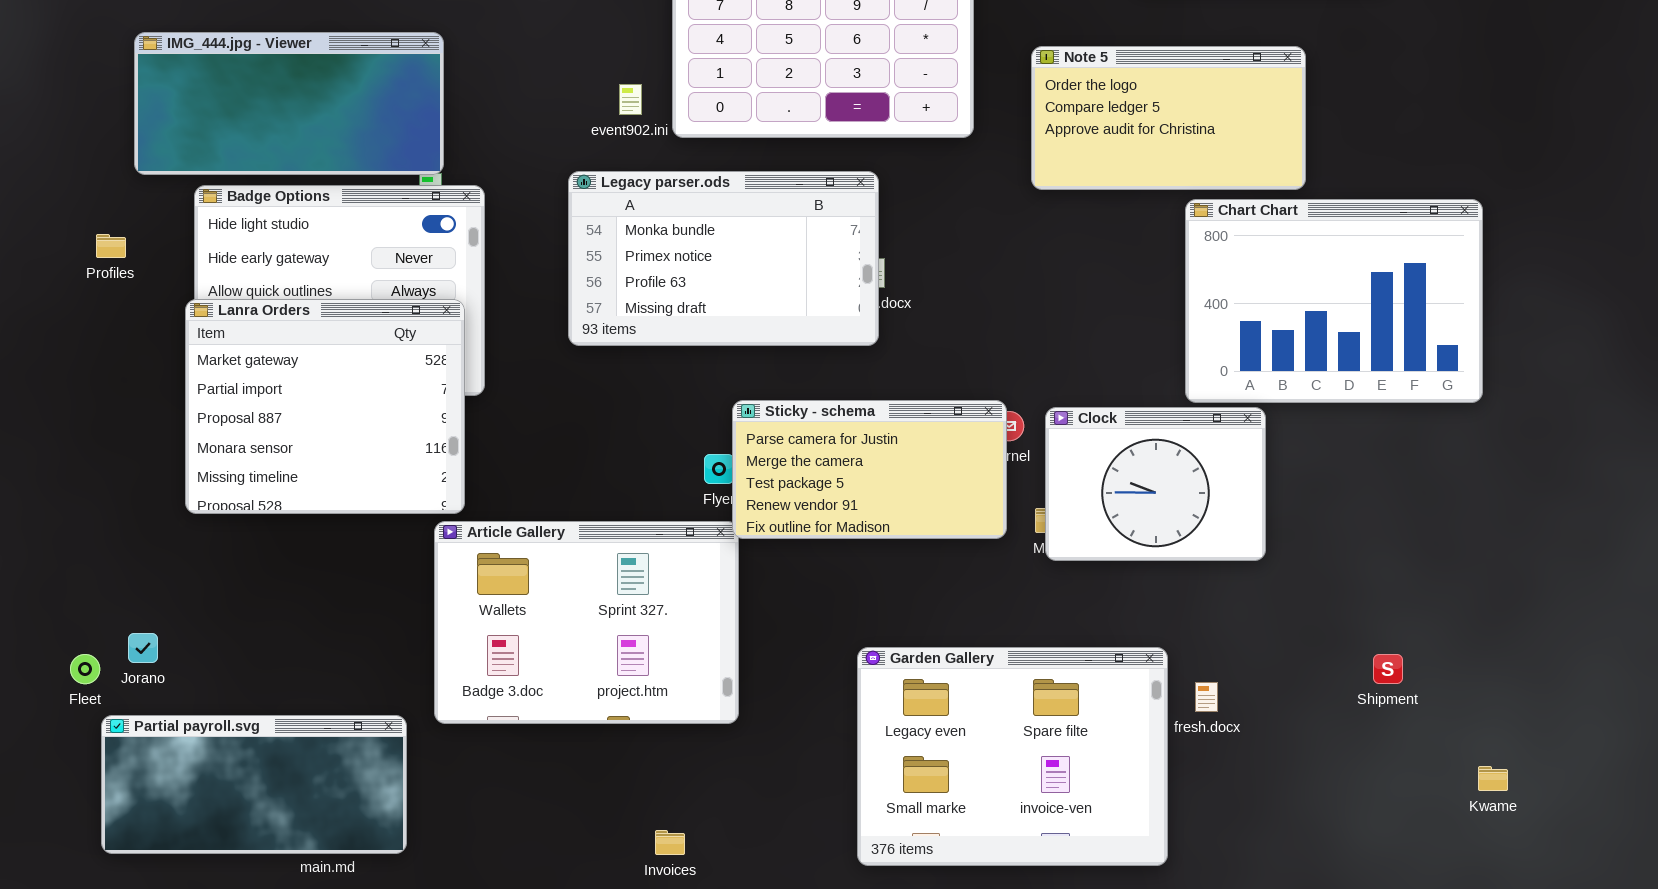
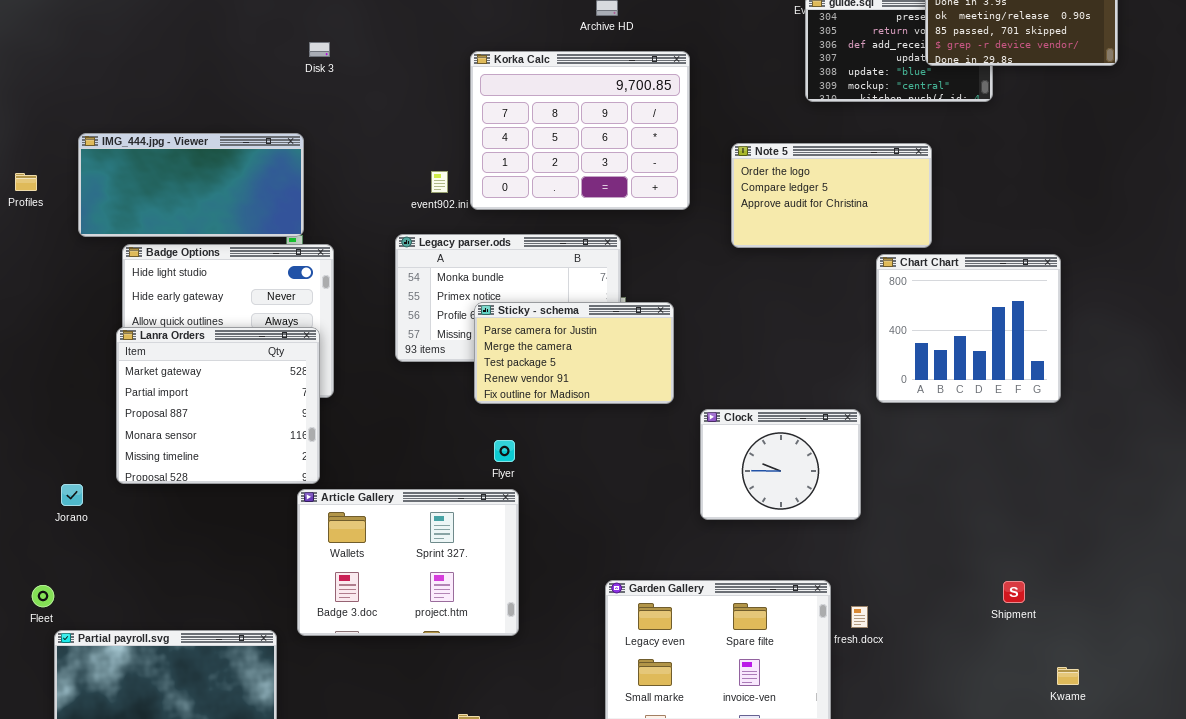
Chart Chart: [1185,199,1483,403] -> [876,254,1061,403], resized
Profiles: [96,234,126,258] -> [15,173,37,191], moved
Sticky - schema: [732,400,1007,539] -> [474,302,674,404], moved
Clock: [1045,407,1266,561] -> [700,409,861,520], moved
Jorano: [128,633,158,663] -> [61,484,83,506], moved
Shipment: [1373,654,1403,684] -> [1003,581,1025,603], moved

